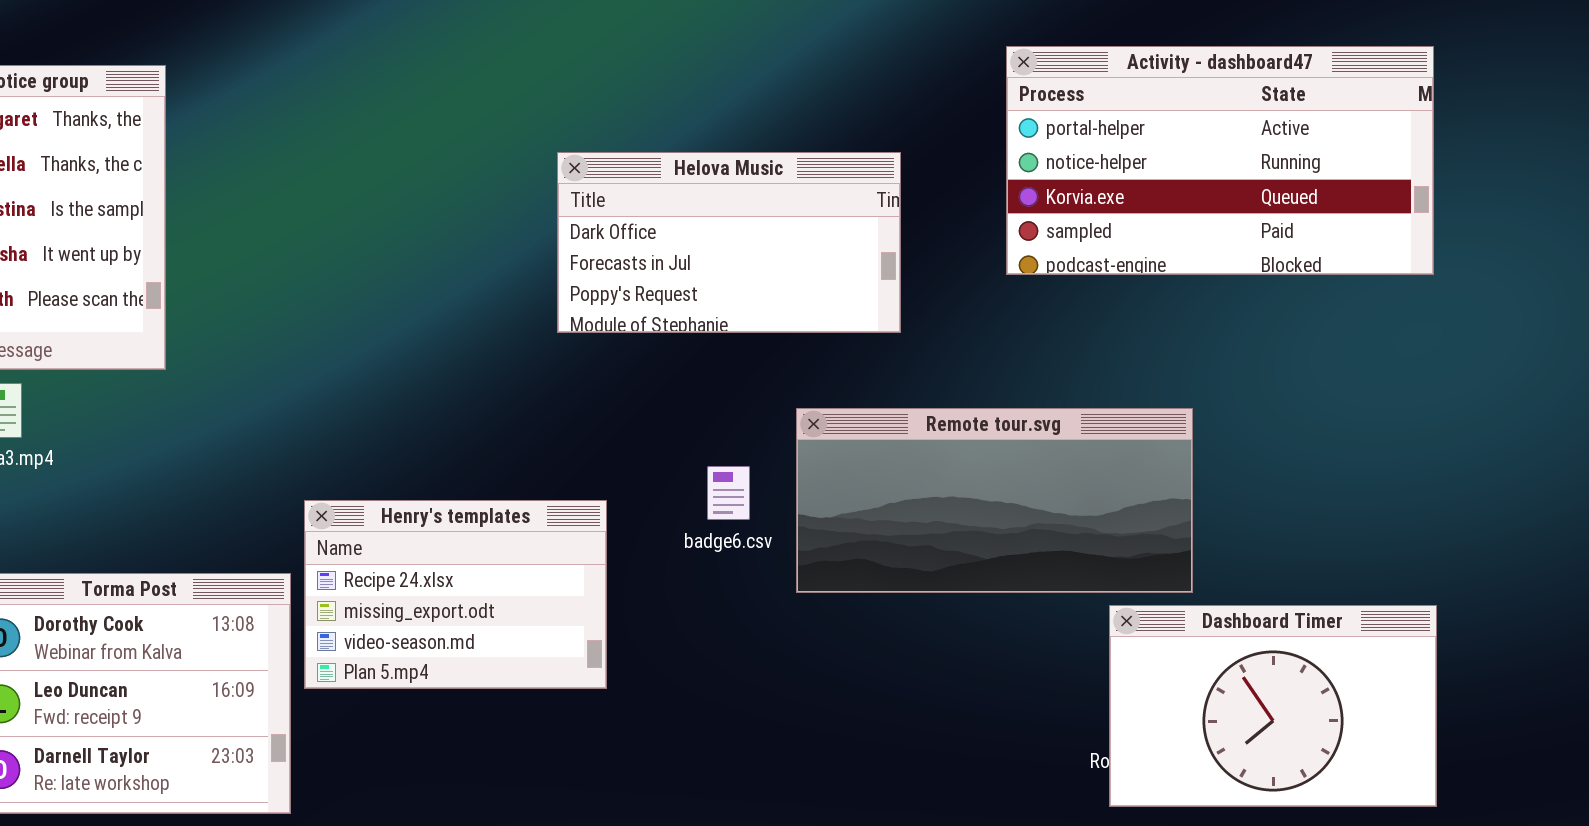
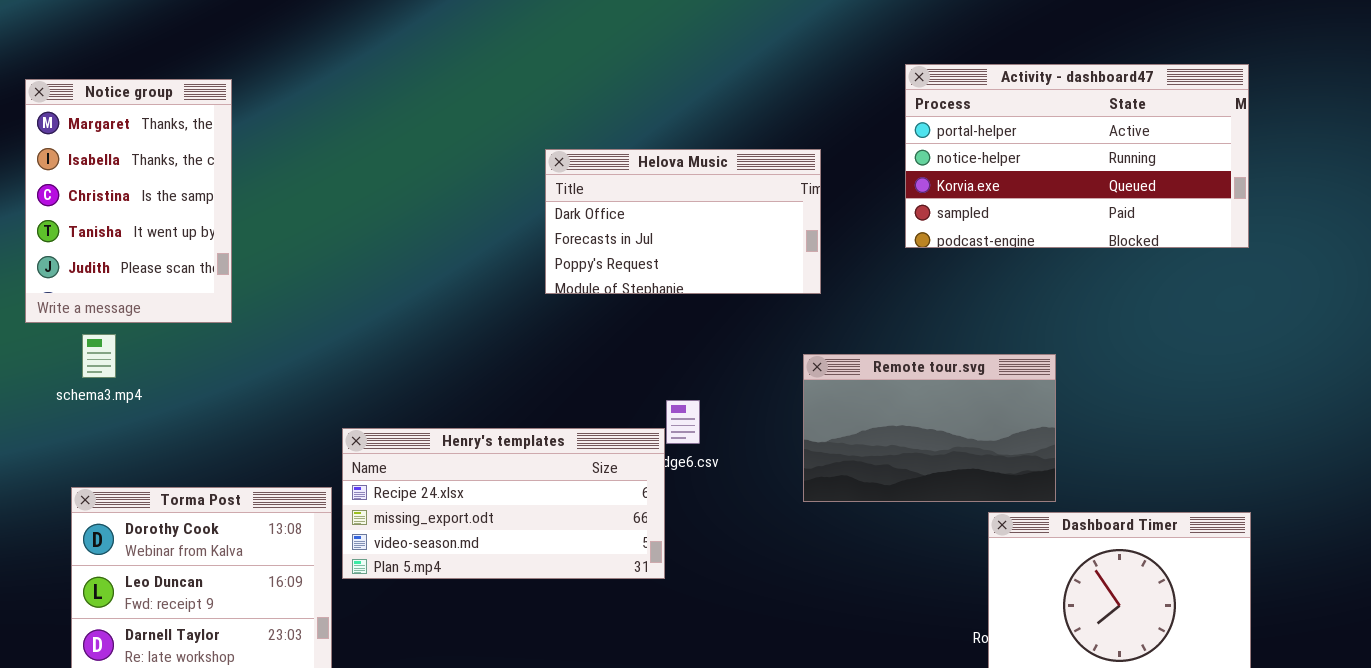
Remote tour.svg: [796,408,1193,593] -> [803,354,1056,502], resized
Henry's templates: [304,500,607,689] -> [342,428,665,579], resized

